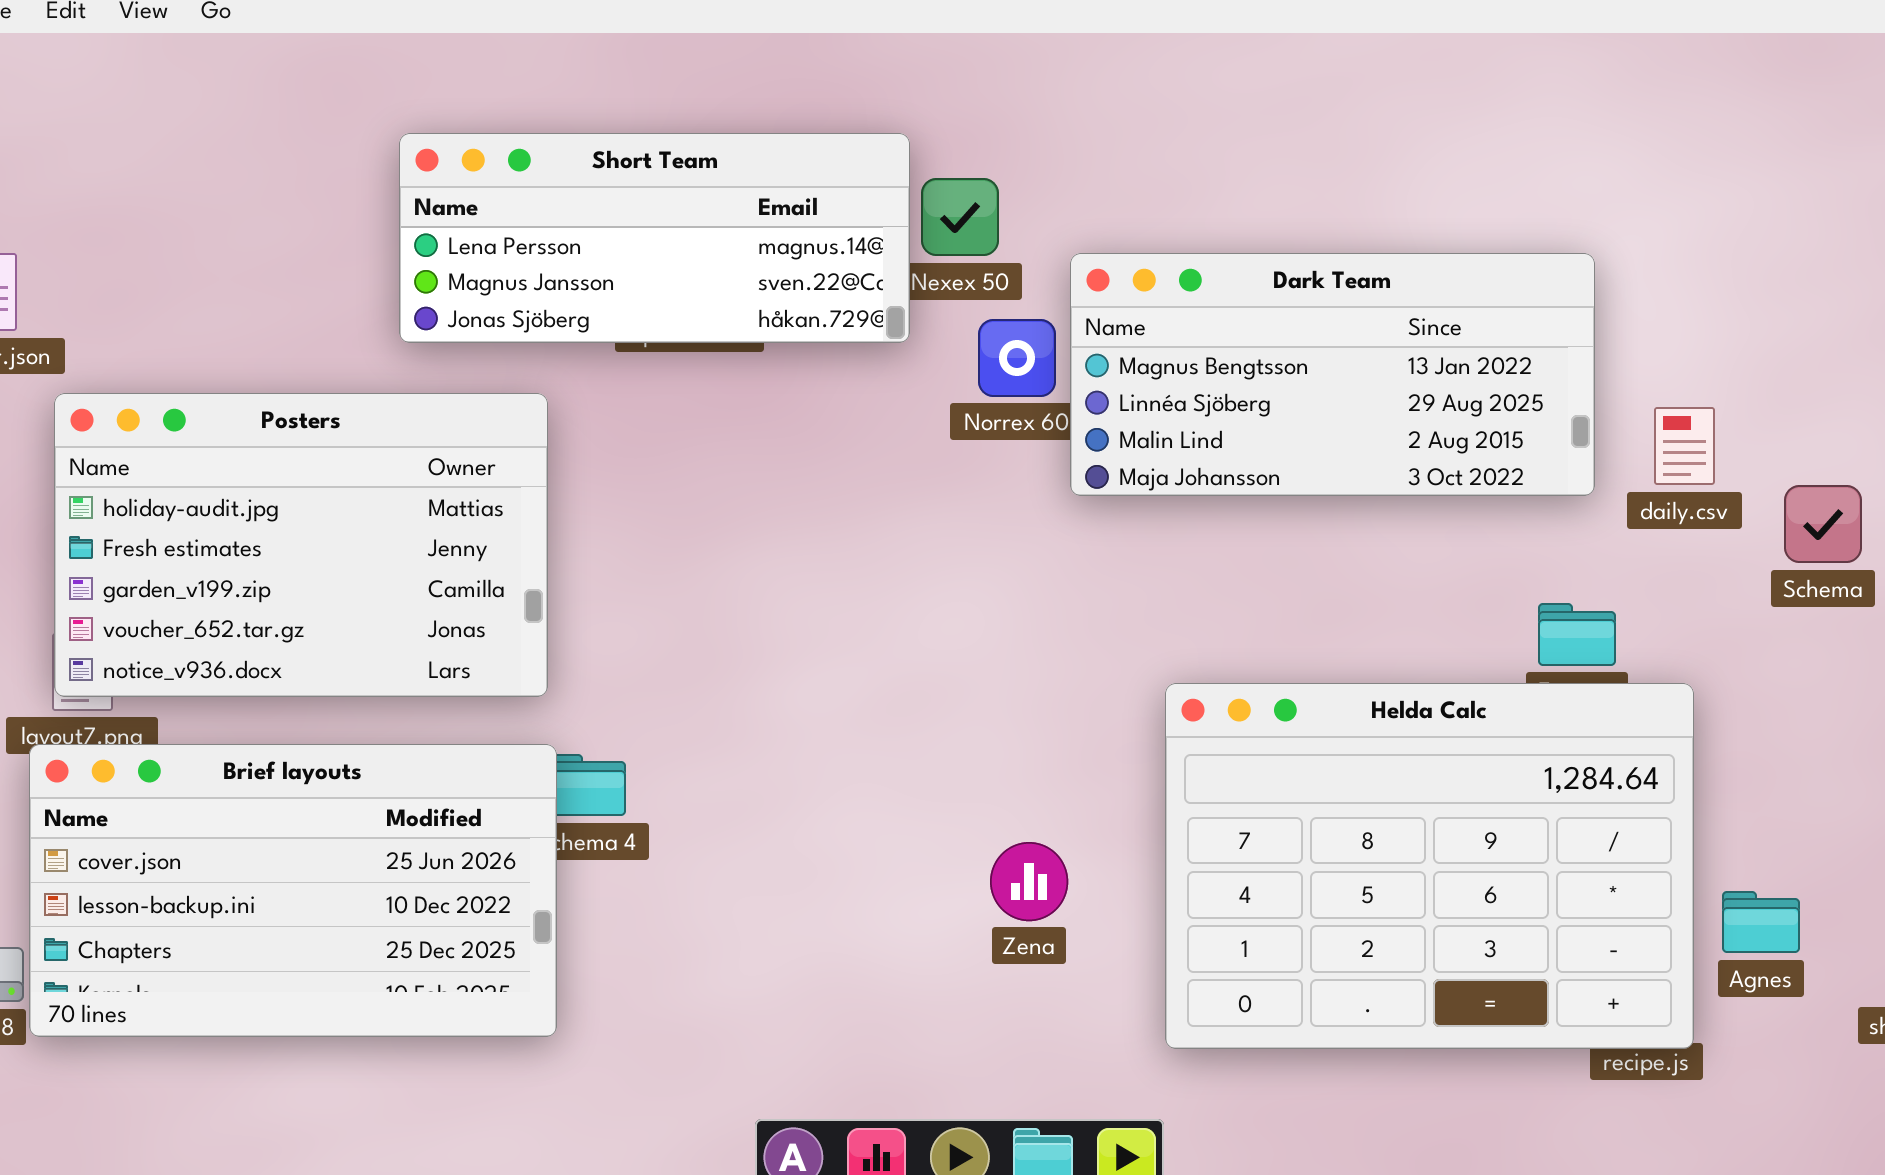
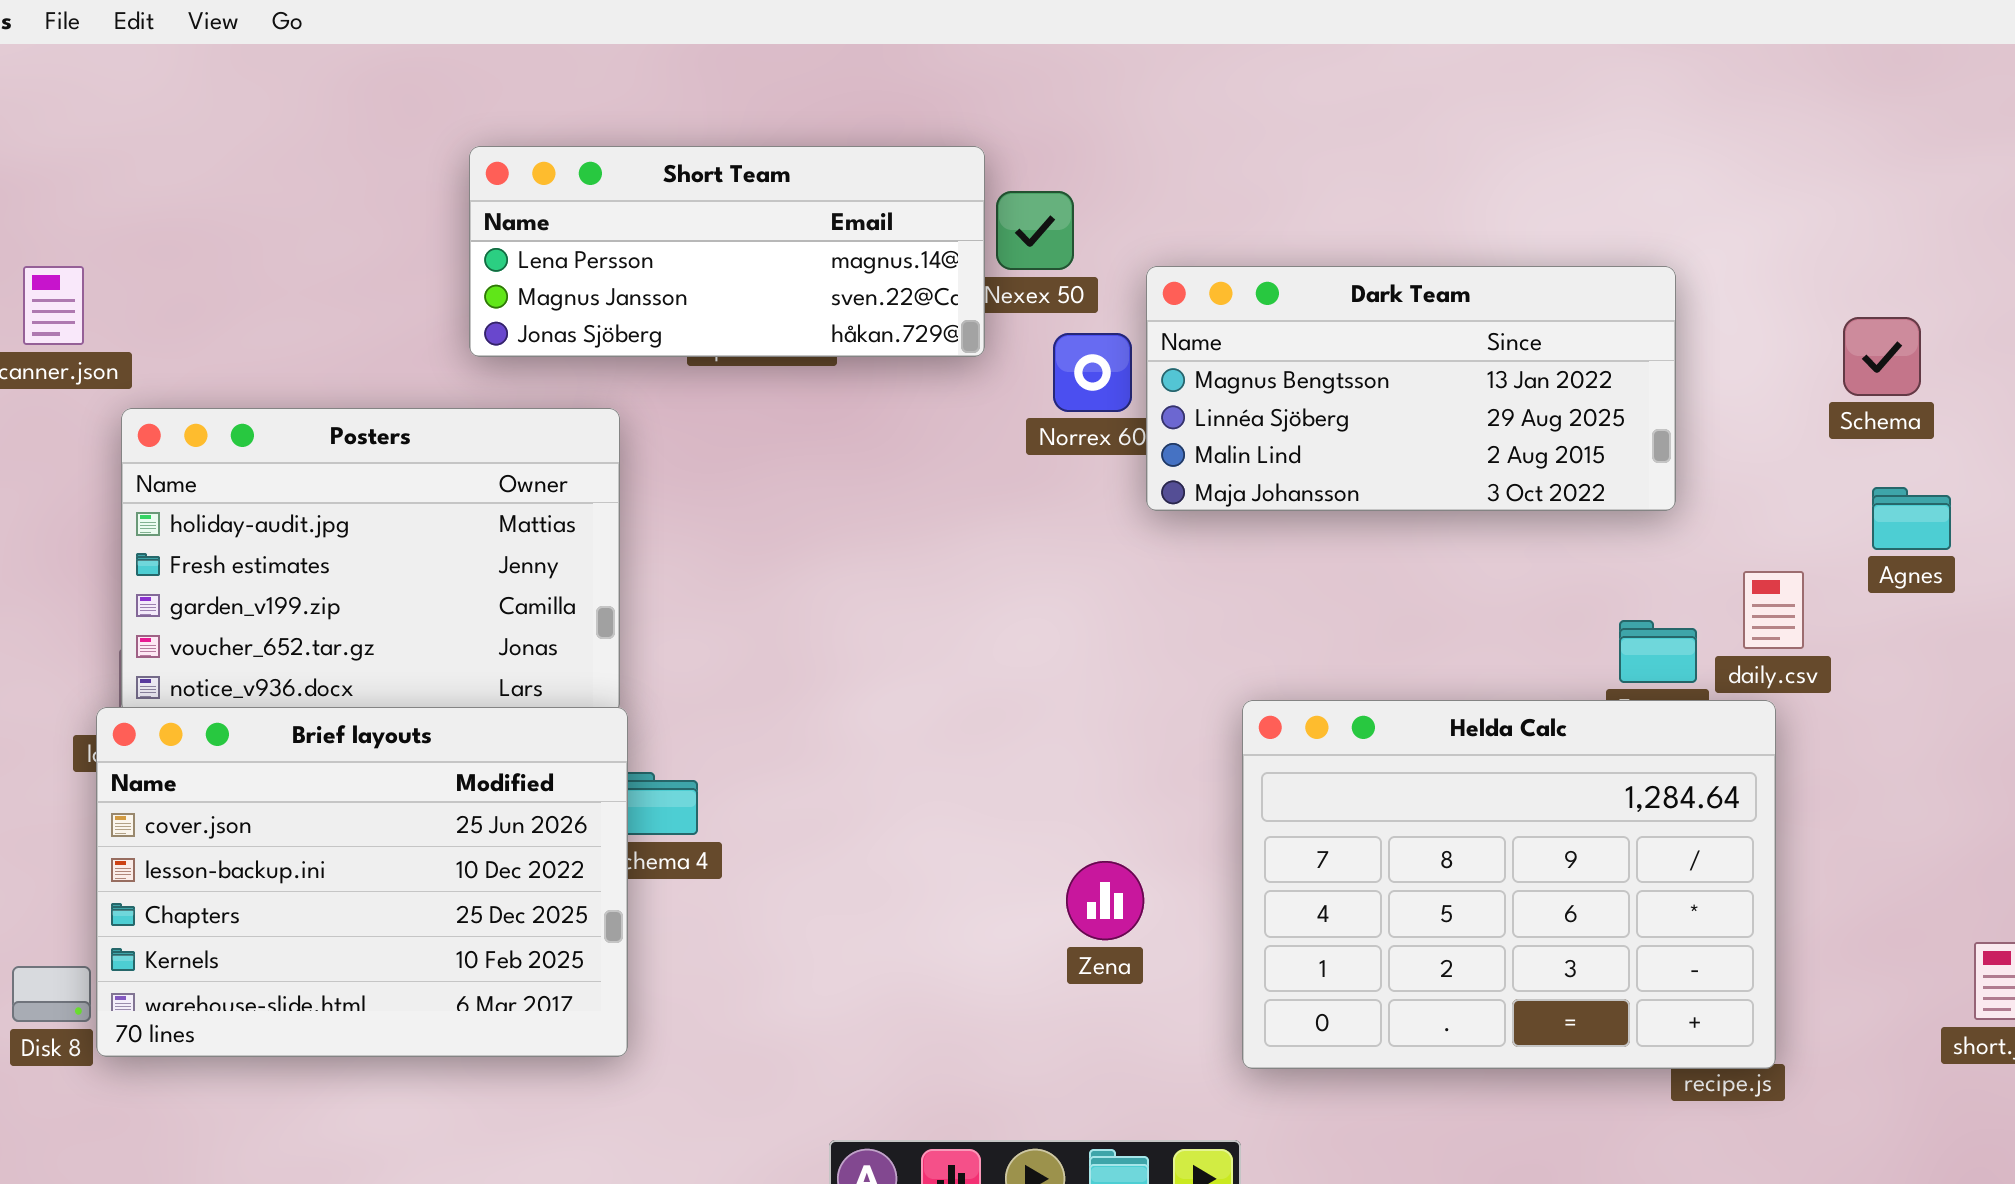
daily.csv: [1654,407,1715,485] -> [1743,571,1804,649], moved
Schema: [1784,485,1862,563] -> [1843,317,1921,396], moved
Brief layouts: [29,744,557,1037] -> [96,707,628,1057], resized
Agnes: [1722,891,1800,953] -> [1872,487,1951,550], moved

